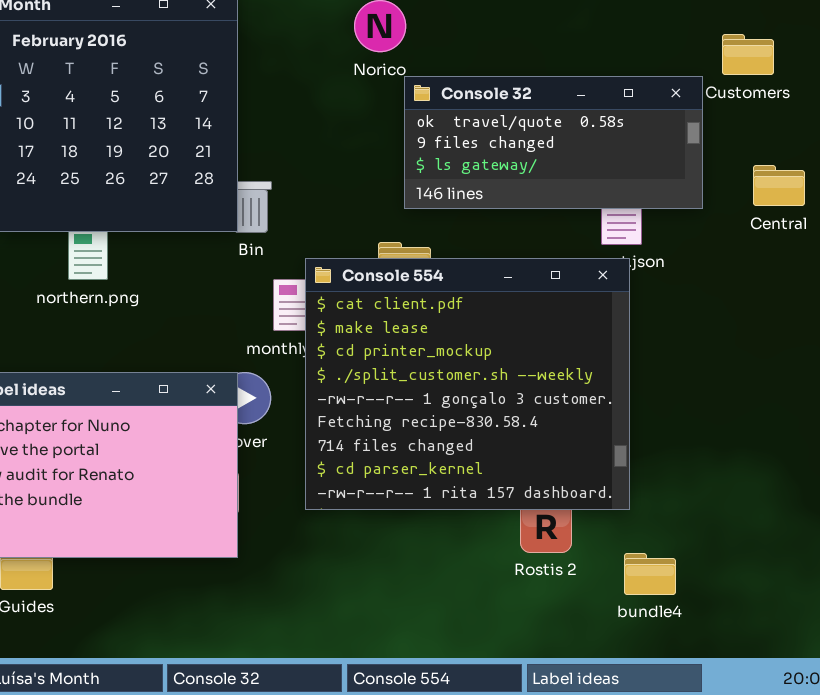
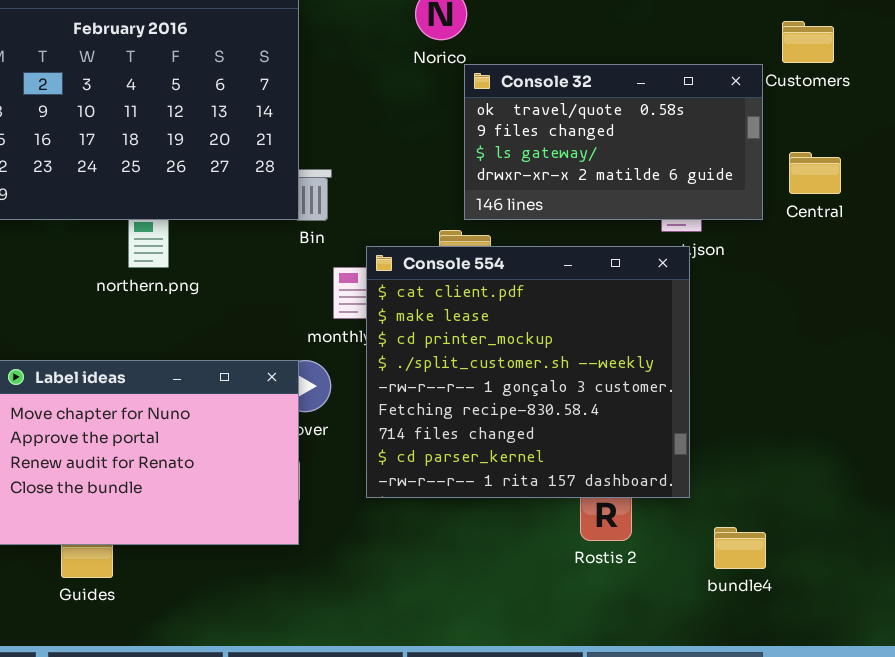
Console 32: [404,76,703,209] -> [464,64,763,220], resized
Central: [753,165,805,206] -> [789,152,841,194], moved
bundle4: [624,553,676,595] -> [714,527,766,569], moved

